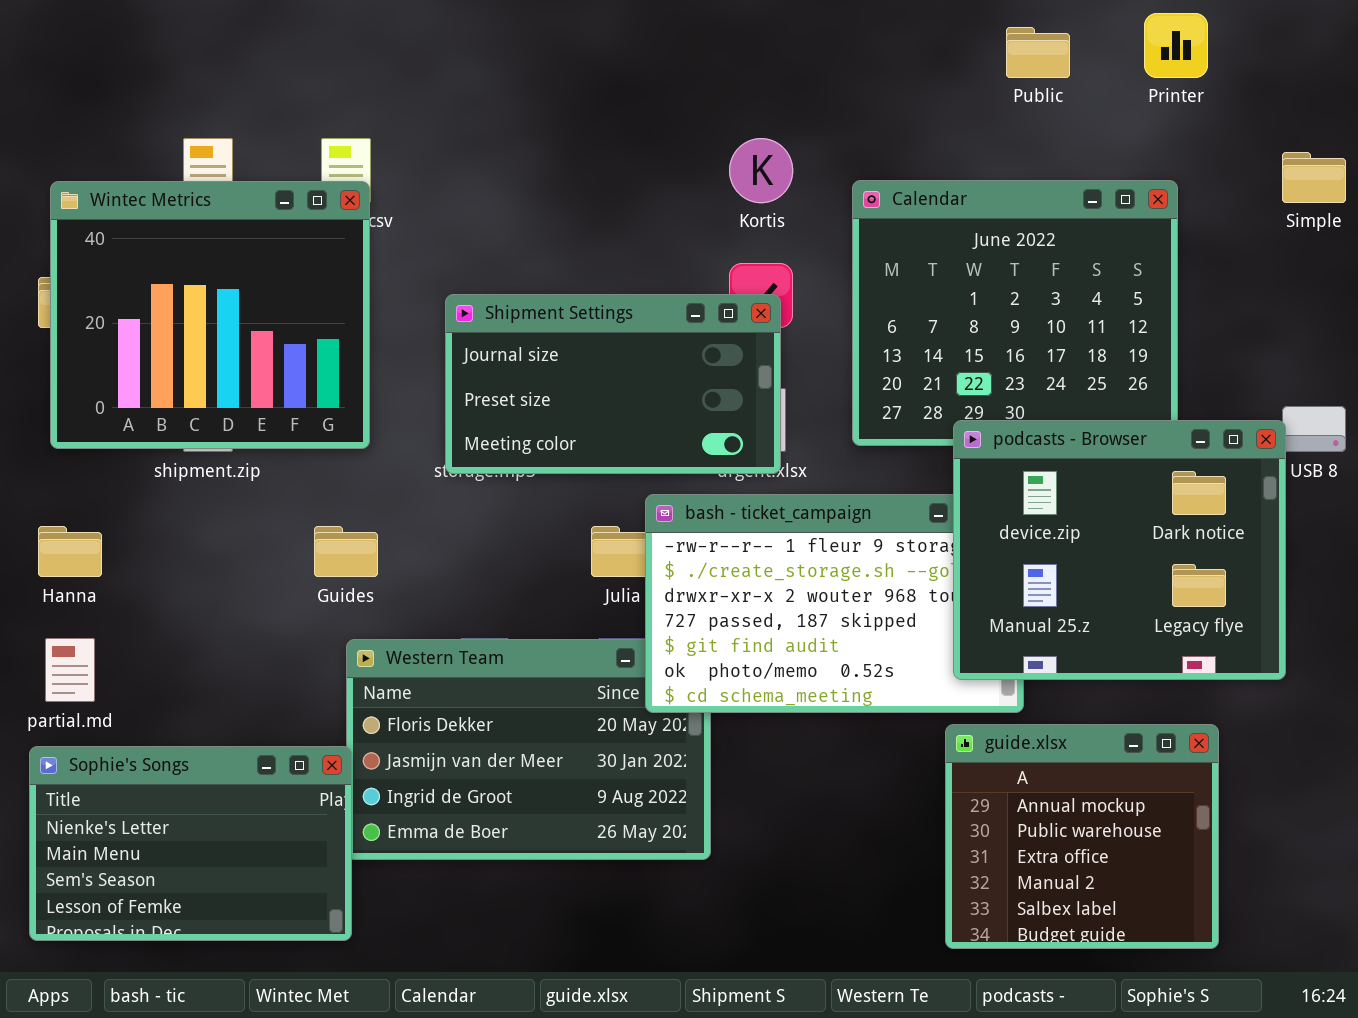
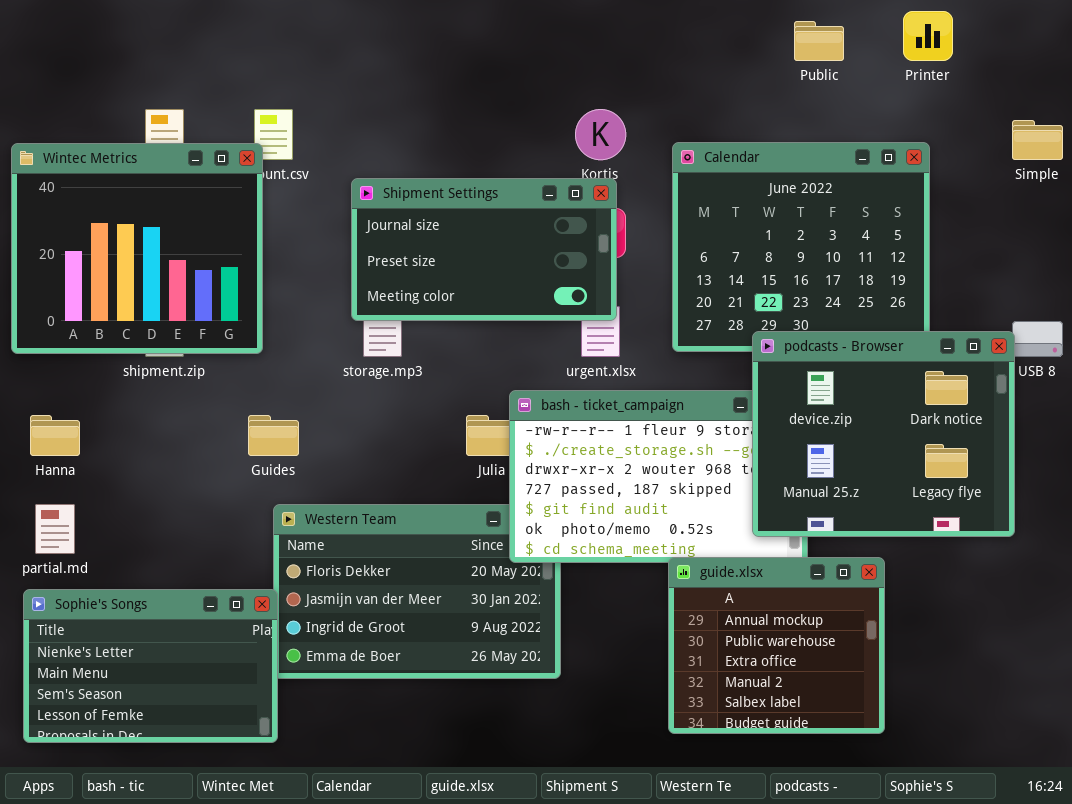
Wintec Metrics: [50,181,370,449] -> [11,143,263,354], moved
Shipment Settings: [445,294,781,474] -> [351,178,617,321], moved
guide.xlsx: [945,724,1219,949] -> [668,557,885,734], moved

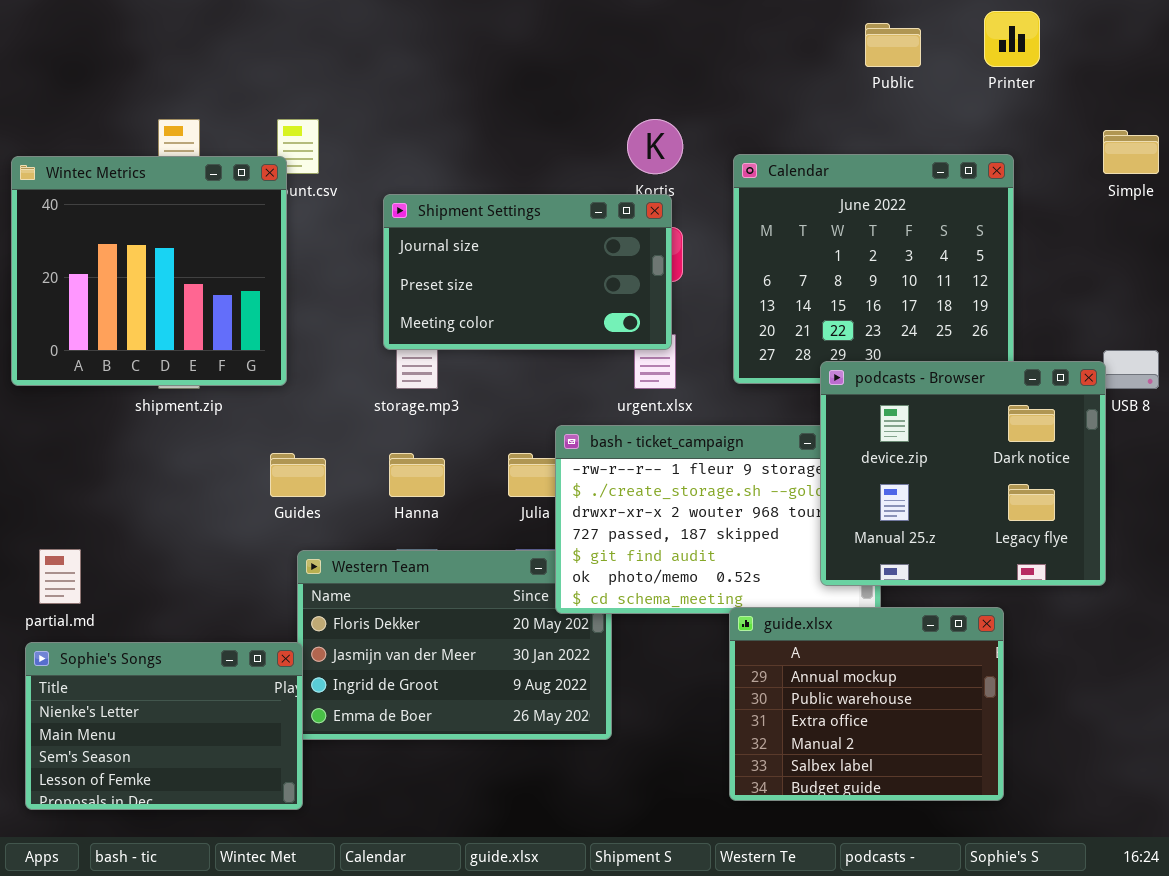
Hanna: [30,415,80,456] -> [389,453,445,497], moved
guide.xlsx: [668,557,885,734] -> [729,607,1004,801], resized

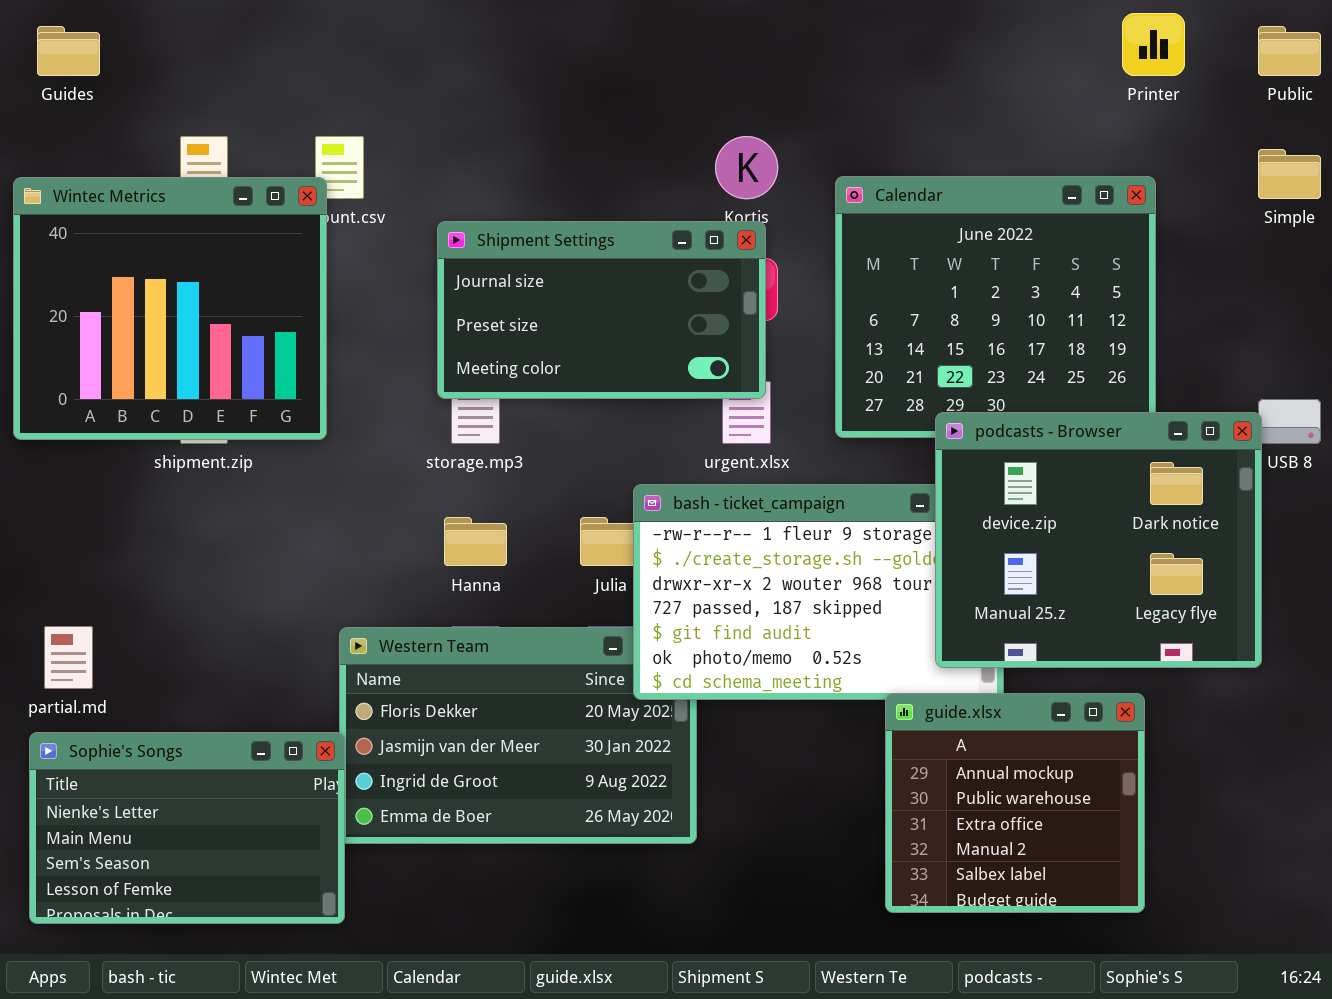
Public: [865,23,921,67] -> [1258,26,1321,76], moved
Guides: [270,453,326,497] -> [37,26,100,76], moved
guide.xlsx: [729,607,1004,801] -> [885,693,1145,913], resized

